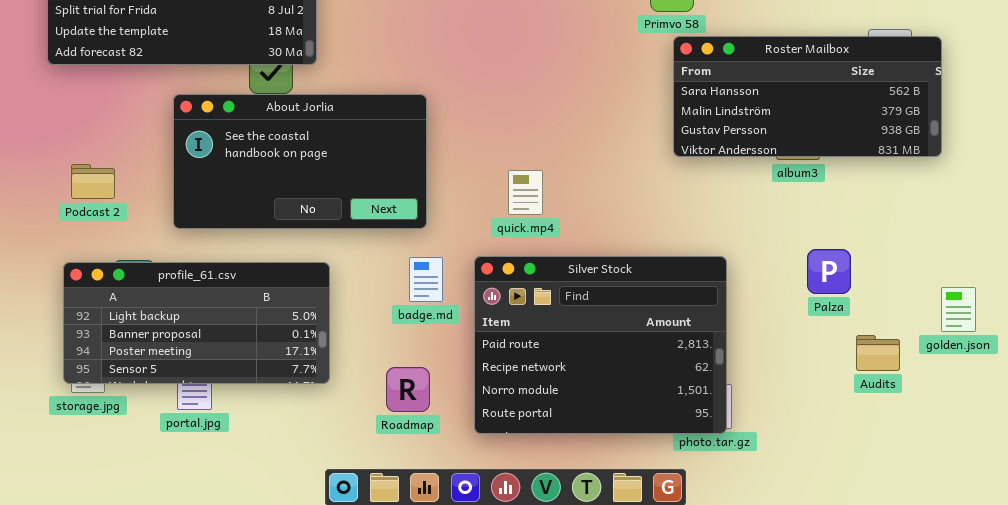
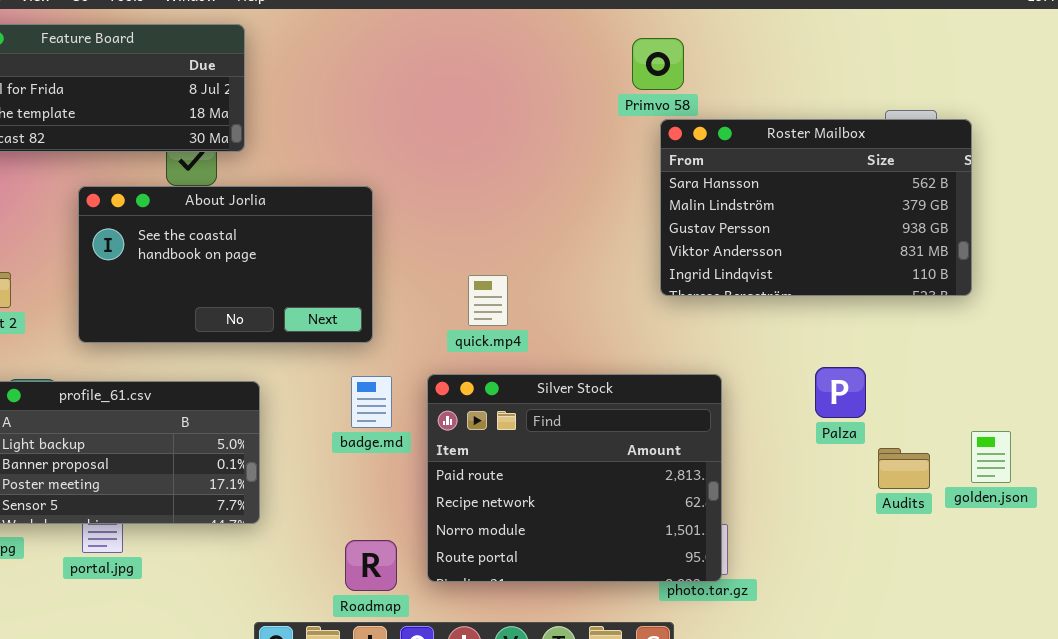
Roster Mailbox: [673,36,942,157] -> [660,119,972,296], resized
golden.json: [941,287,976,332] -> [971,431,1011,483], moved
Audits: [856,335,900,371] -> [878,448,930,489], moved
Roadmap: [386,367,430,412] -> [345,540,397,591], moved

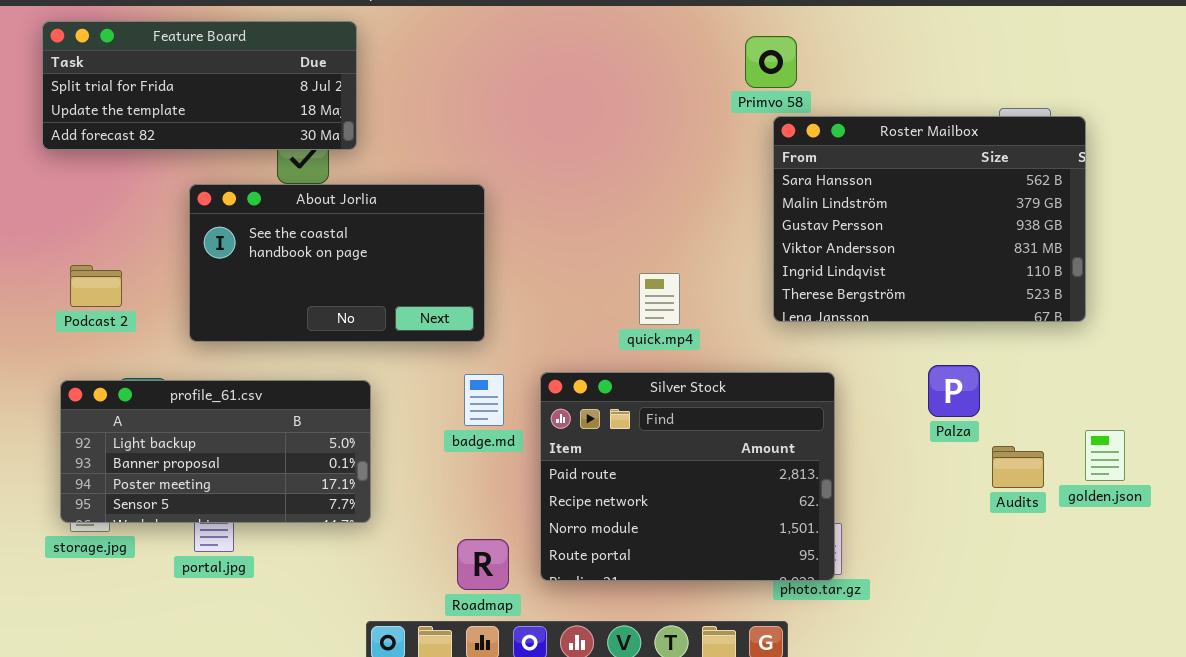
Roster Mailbox: [660,119,972,296] -> [773,116,1086,322], resized
quick.mp4: [468,275,508,326] -> [639,273,680,325], moved

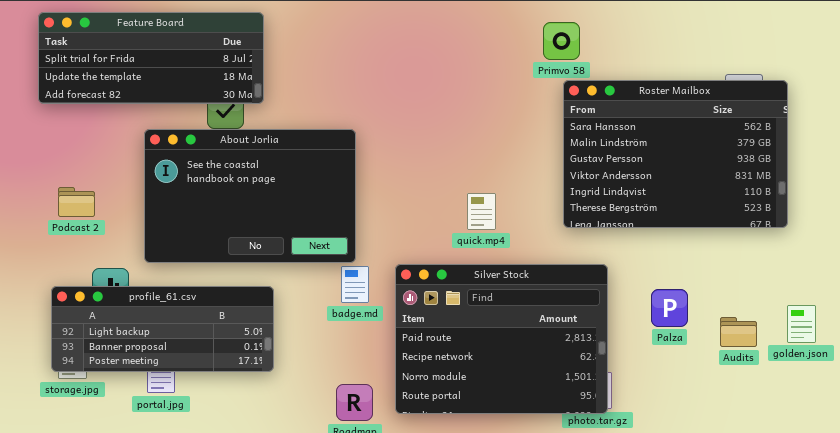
About Jorlia: [189,184,485,342] -> [144,129,356,263], resized
Palza: [928,365,980,417] -> [651,289,688,327], moved
profile_61.csv: [60,380,371,523] -> [51,286,274,372], resized

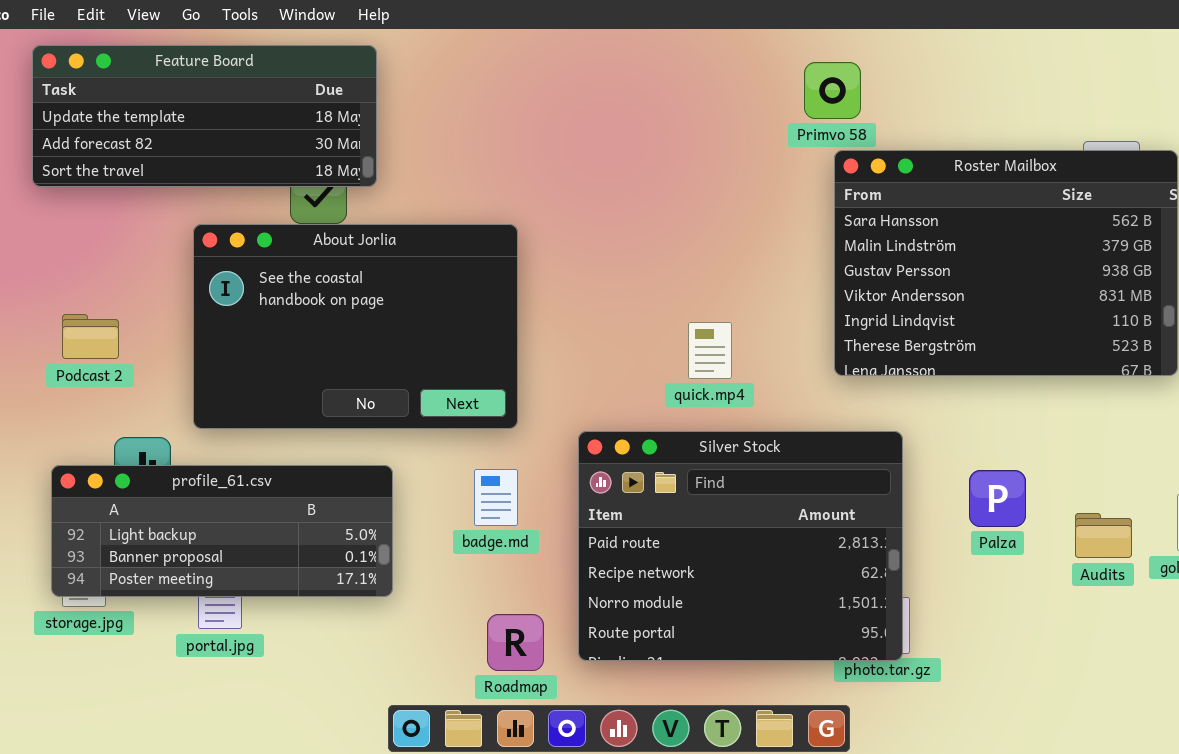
Feature Board: [38,12,264,104] -> [32,45,377,187], scrolled down 1 row
badge.md: [341,266,369,303] -> [474,469,518,526], moved

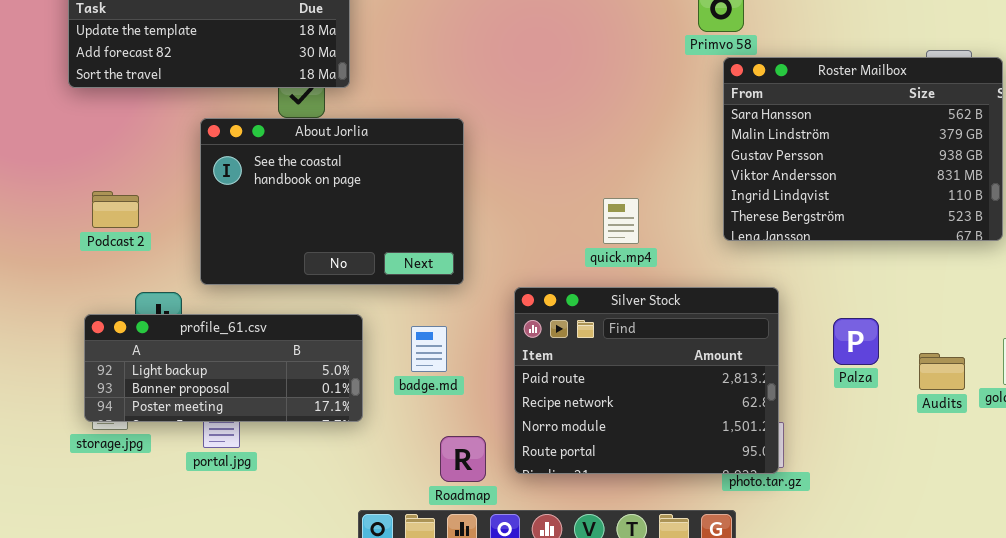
badge.md: [474,469,518,526] -> [411,326,447,372], moved

